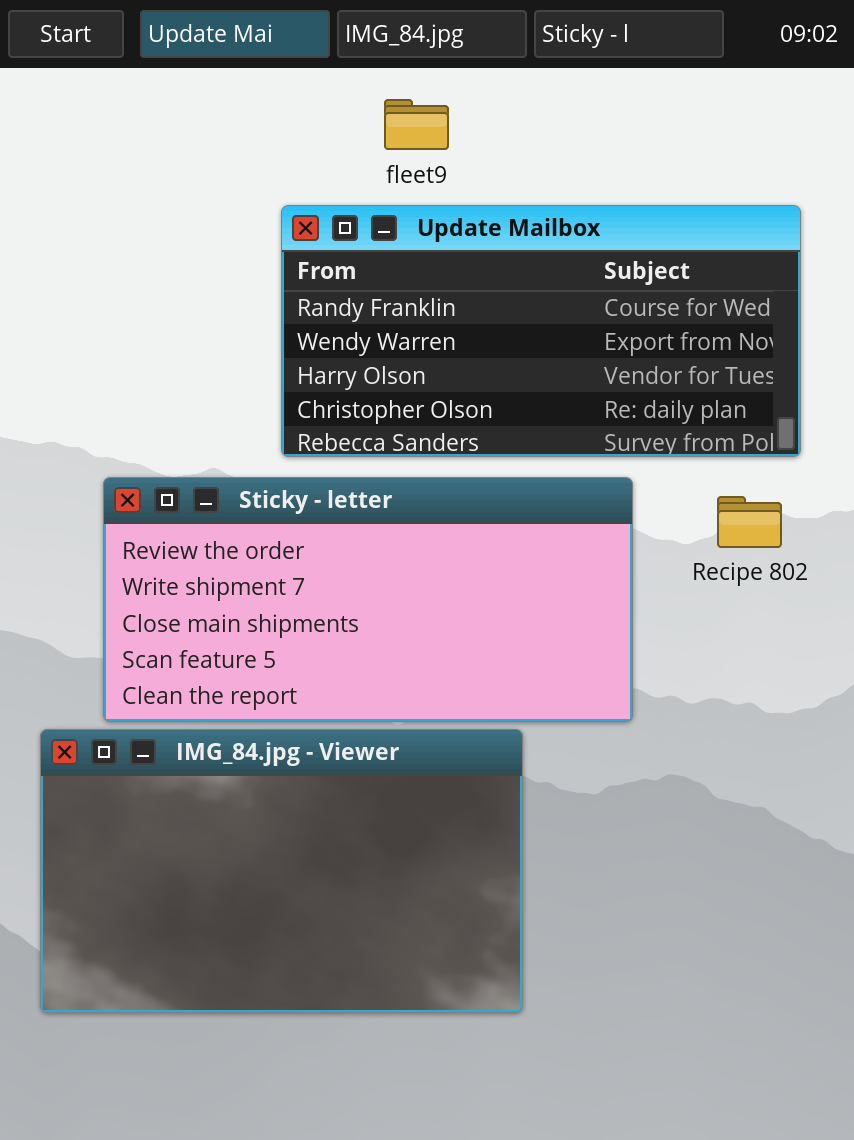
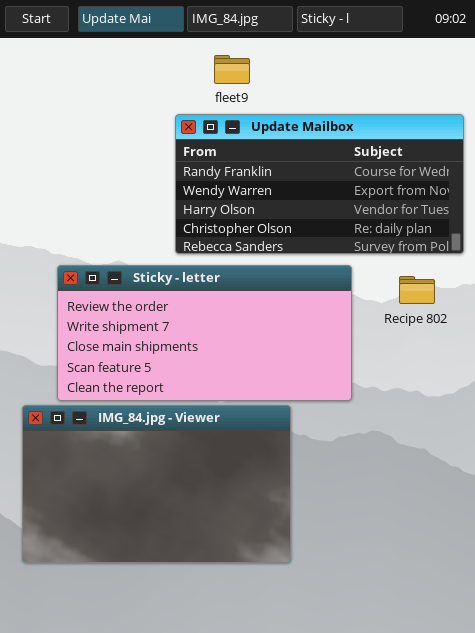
Update Mailbox: [281,205,801,457] -> [175,114,464,254], moved

